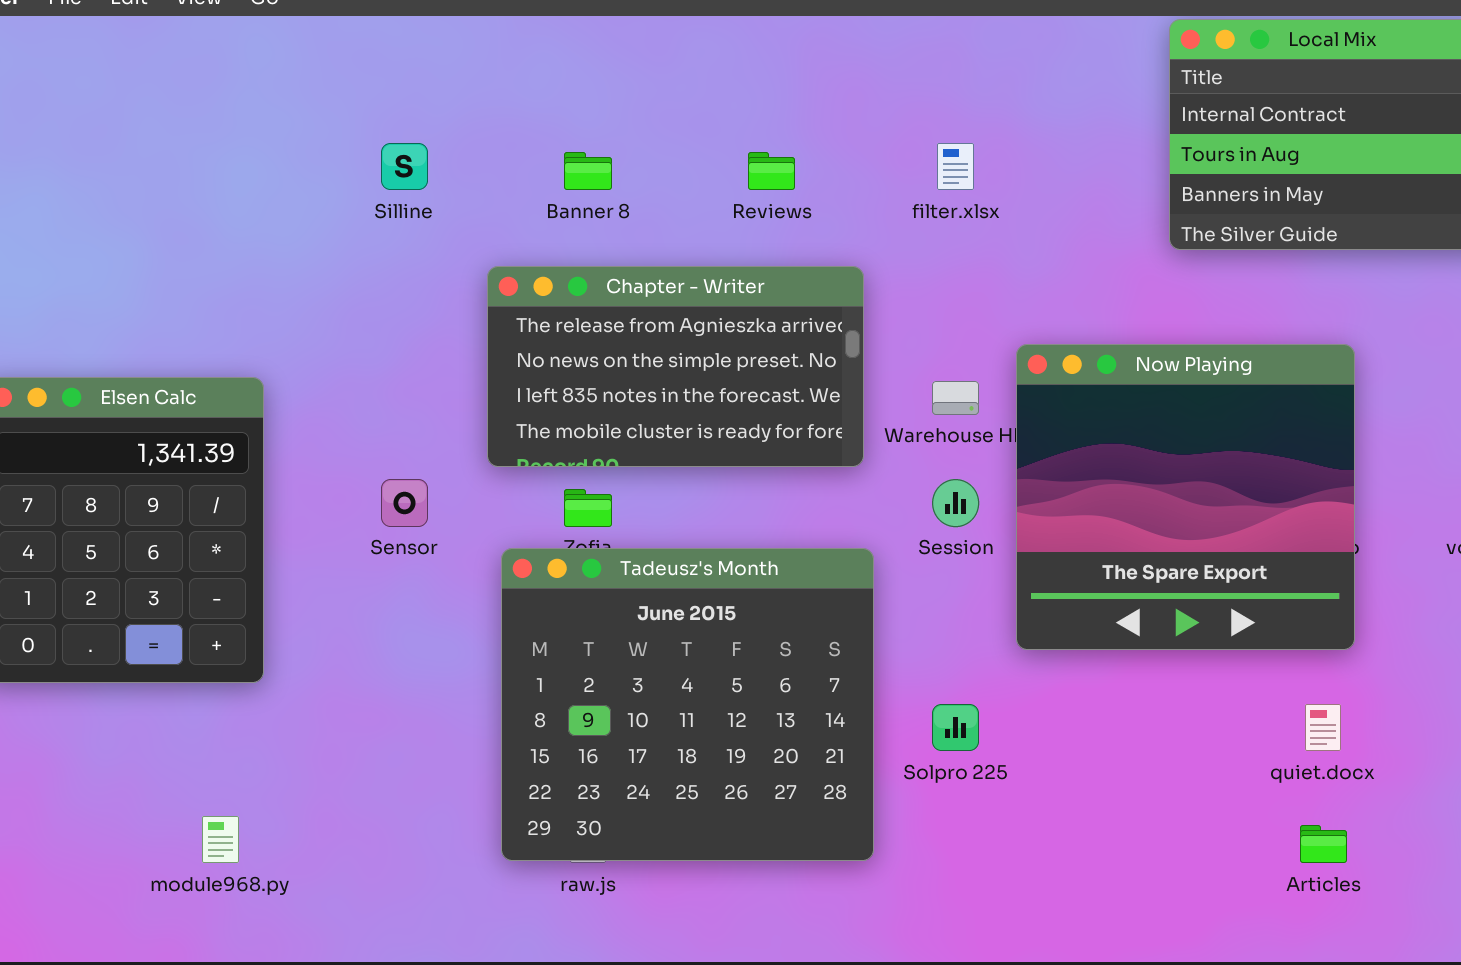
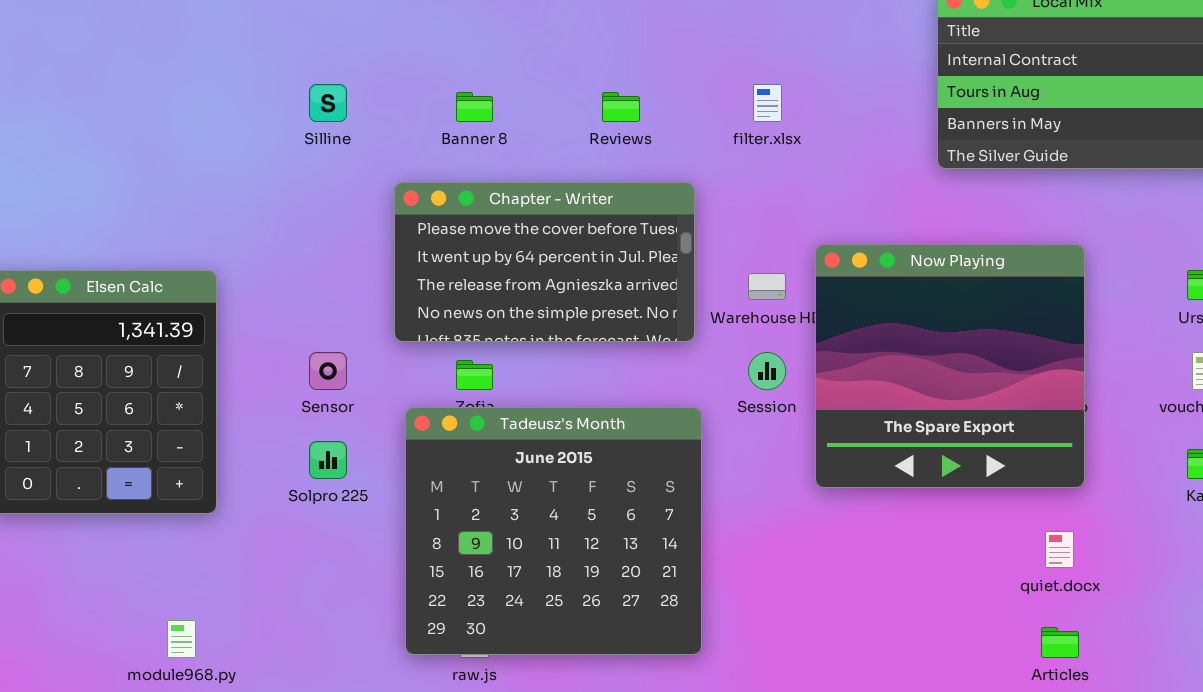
Chapter - Writer: [487,266,864,467] -> [394,182,695,342], scrolled up 2 rows
Solpro 225: [932,704,979,751] -> [309,441,347,479], moved

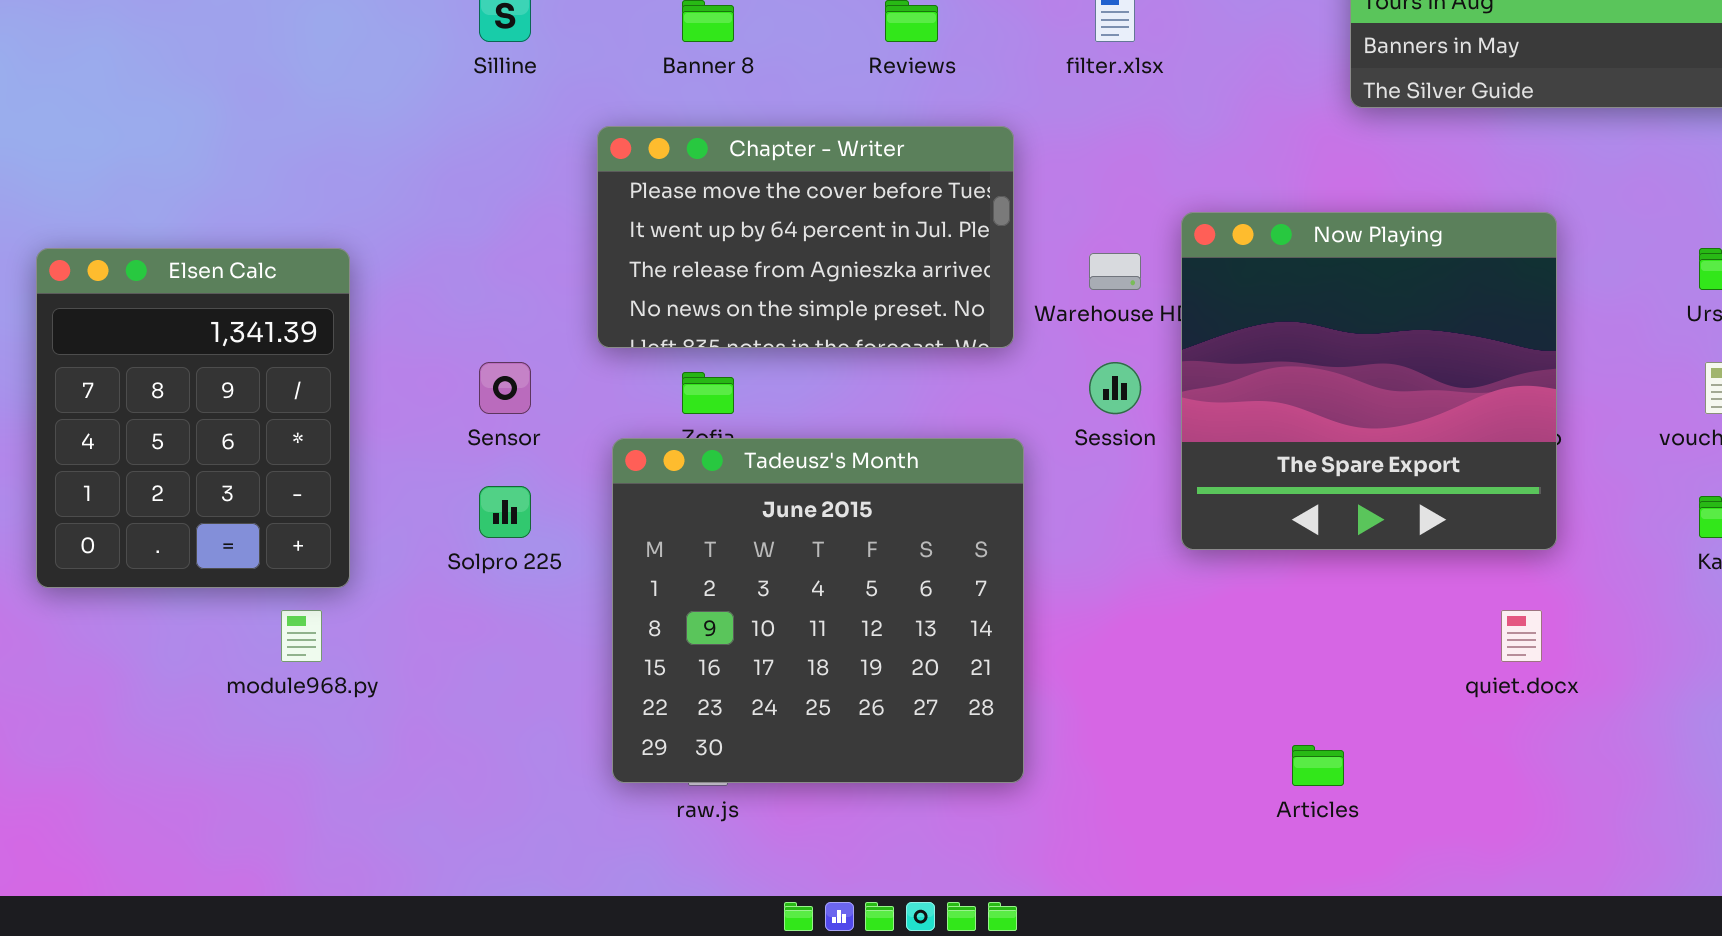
module968.py: [167,620,196,658] -> [281,610,322,662], moved
Articles: [1041,627,1079,658] -> [1292,745,1344,786], moved

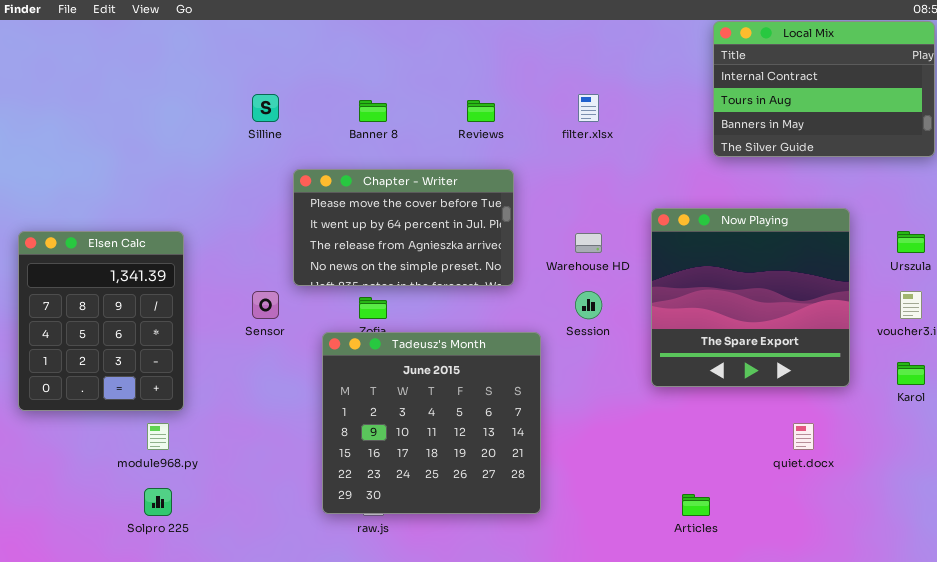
Chapter - Writer: [597,126,1014,348] -> [293,169,514,286], moved
Now Playing: [1181,212,1557,550] -> [651,208,850,387], moved
Solpro 225: [479,486,531,538] -> [144,488,172,516], moved

